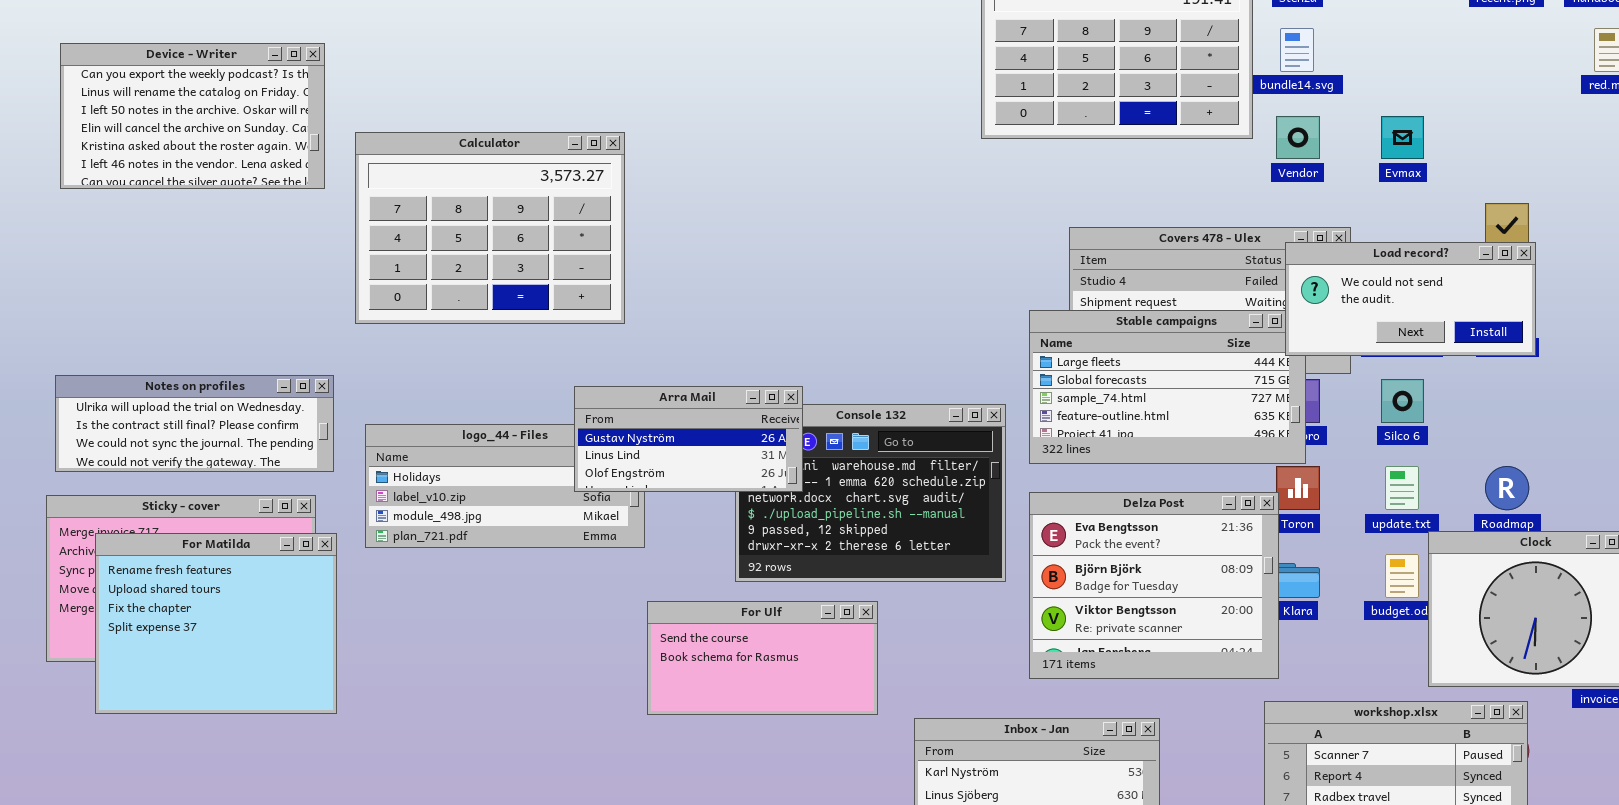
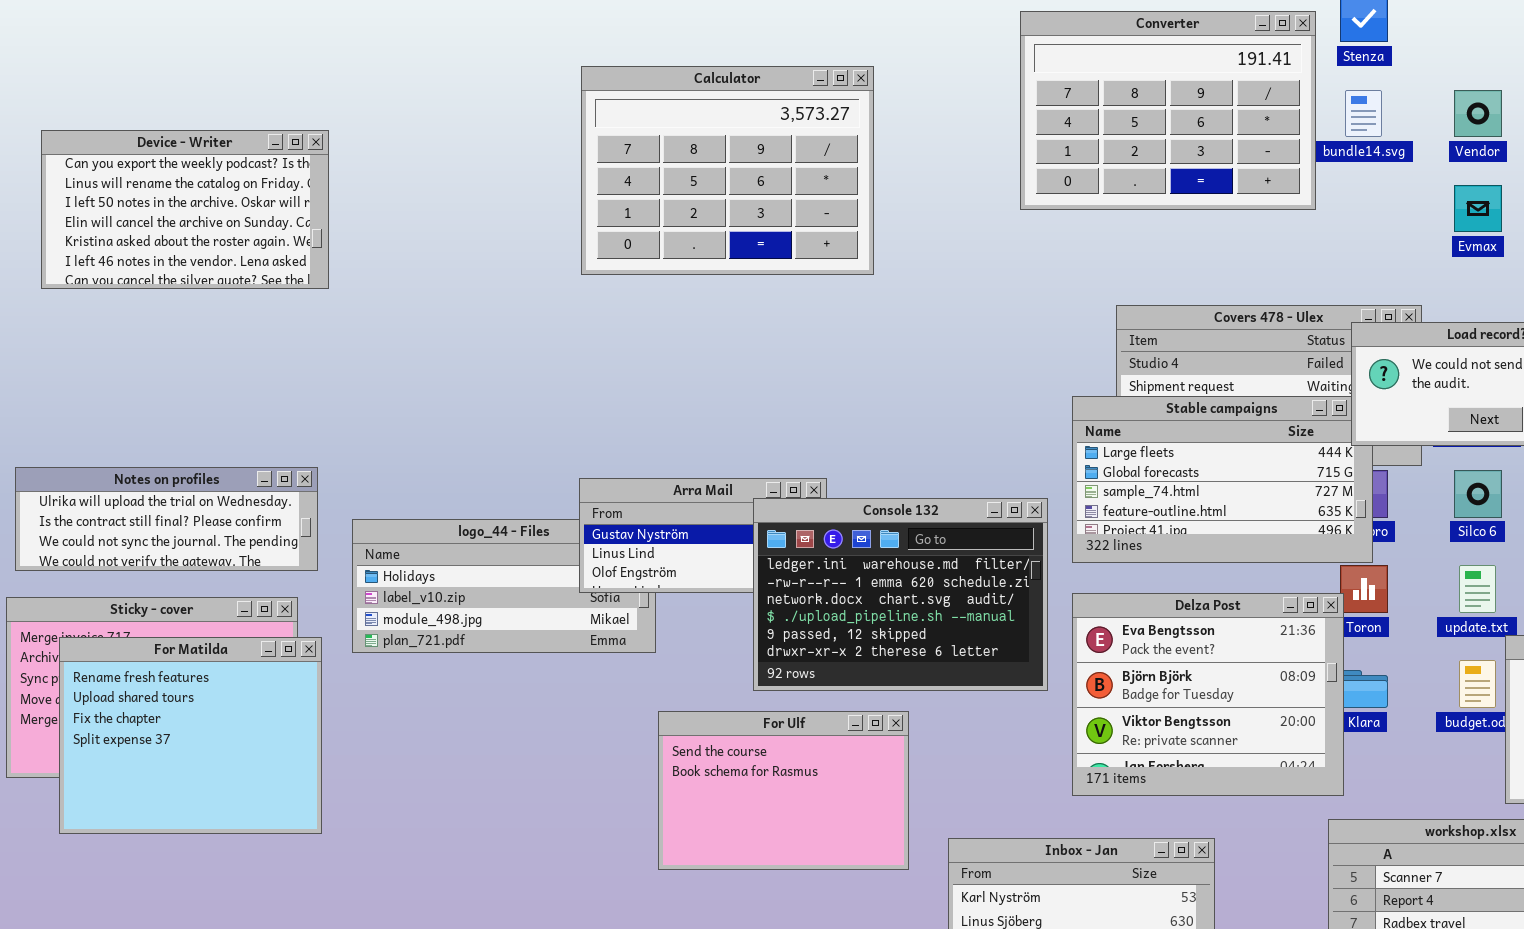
Device - Writer: [60,43,325,189] -> [41,130,329,289], moved
Vendor: [1276,116,1320,159] -> [1454,90,1502,137], moved
Calculator: [355,132,625,324] -> [581,66,874,275], moved
Console 132: [735,404,1006,582] -> [753,498,1048,691], raised
For Ulf: [647,601,878,715] -> [658,711,909,870], resized

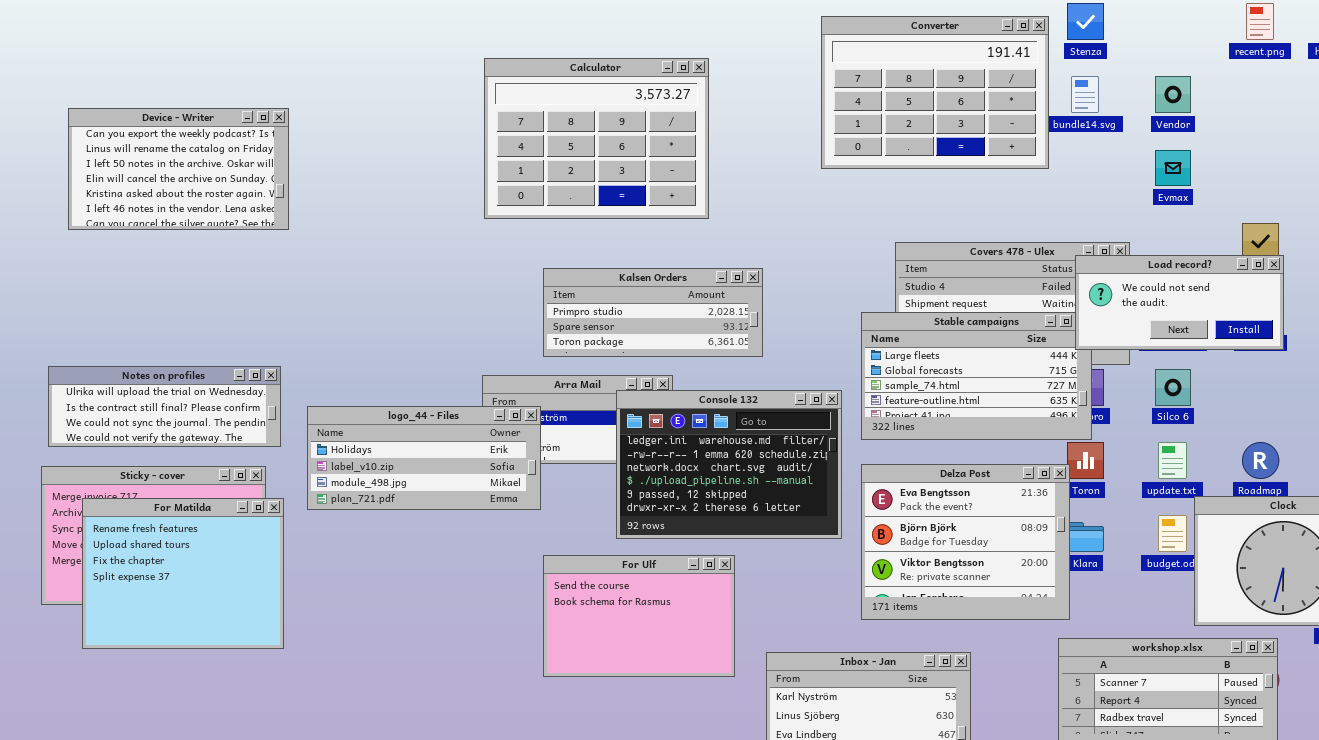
Kalsen Orders: none -> [543,268,763,357], opened
logo_44 - Files: [352,519,656,653] -> [307,406,541,510], raised

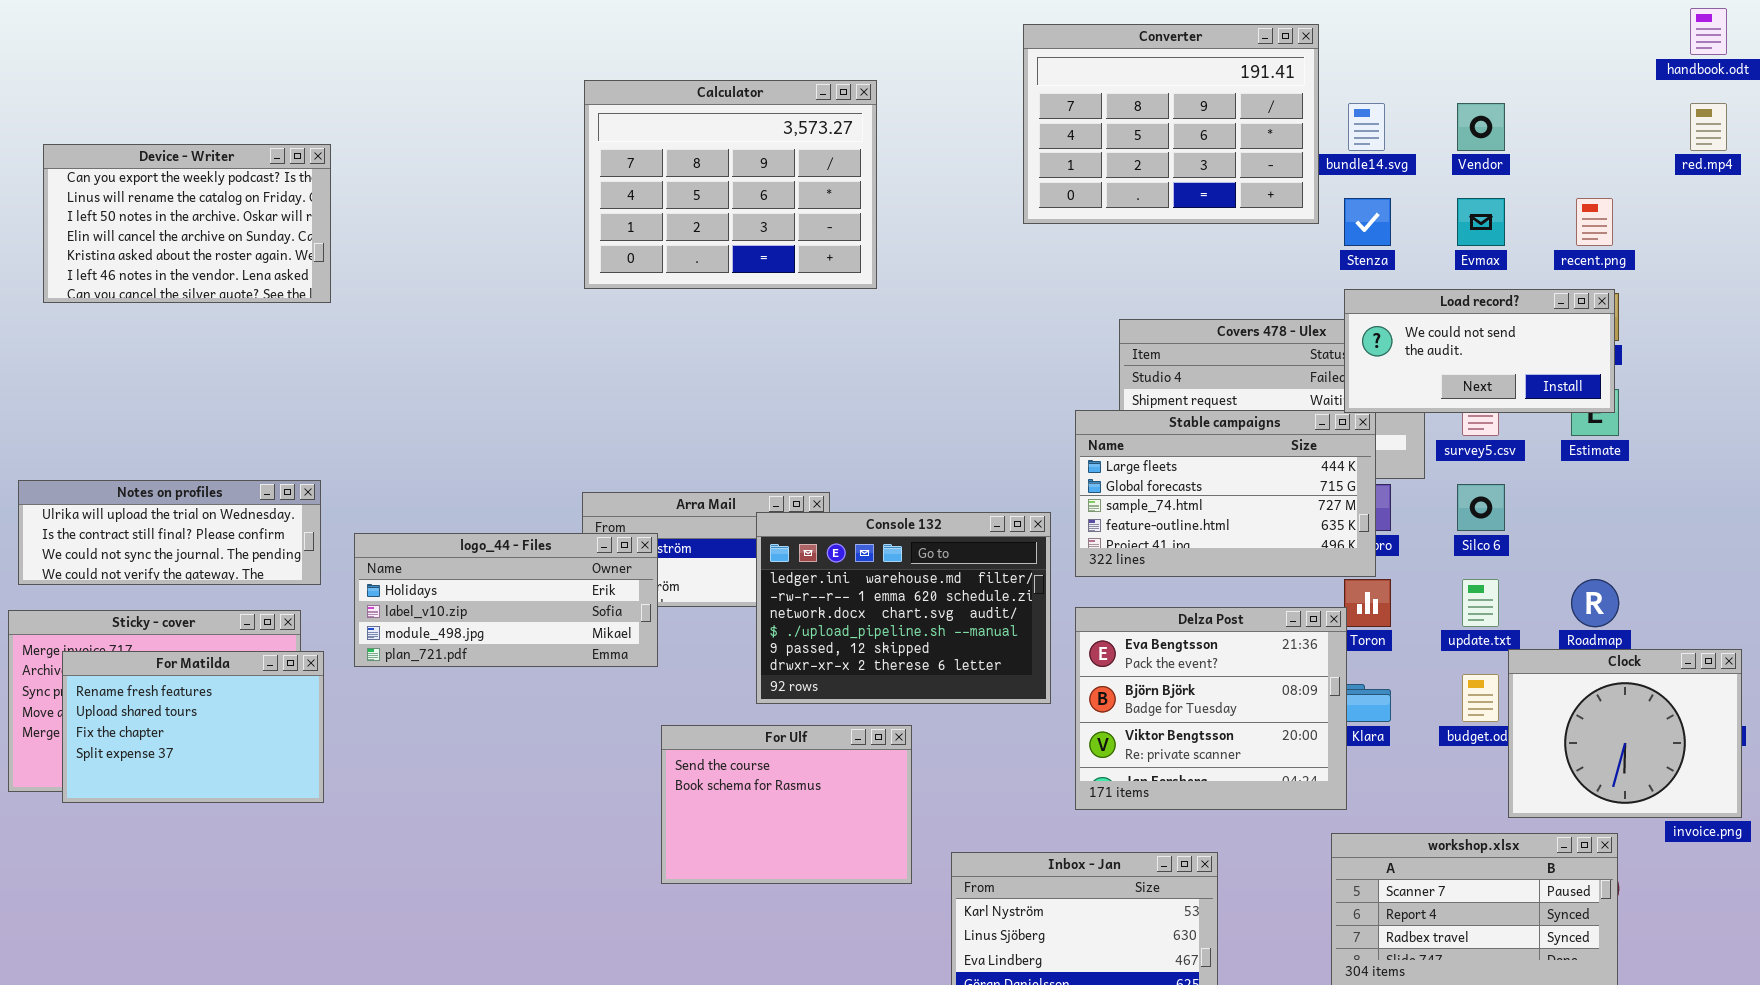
Stenza: [1067,3,1104,40] -> [1344,198,1391,246], moved
recent.png: [1246,3,1274,40] -> [1576,198,1613,246], moved
Load record?: [1075,255,1284,350] -> [1344,289,1615,413], moved
Kalsen Orders: [543,268,763,357] -> none, closed
For Matilda: [82,498,284,649] -> [62,651,324,803], resized

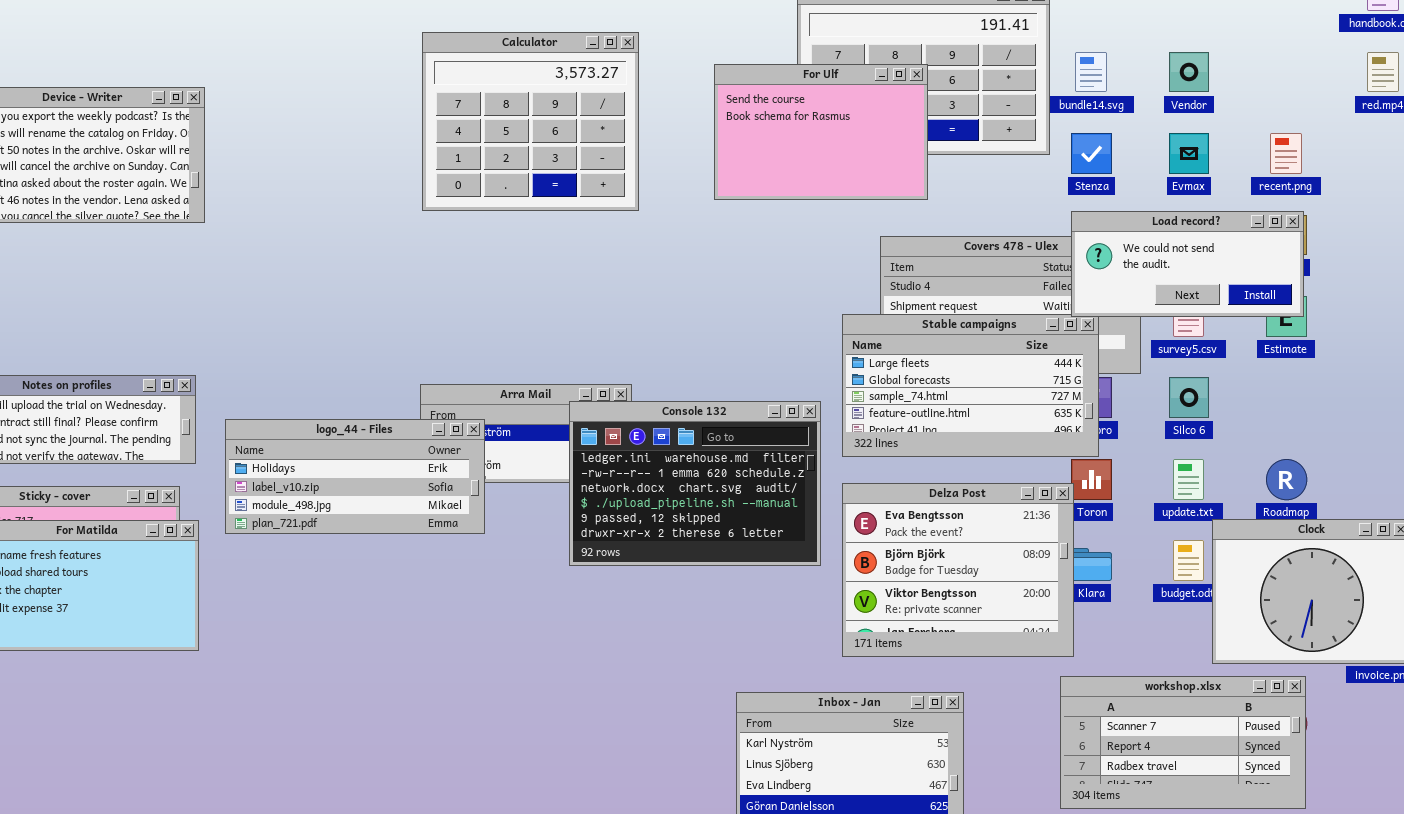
Calculator: [584,80,877,289] -> [422,32,639,211], resized
For Ulf: [661,725,912,884] -> [714,64,928,200], moved

